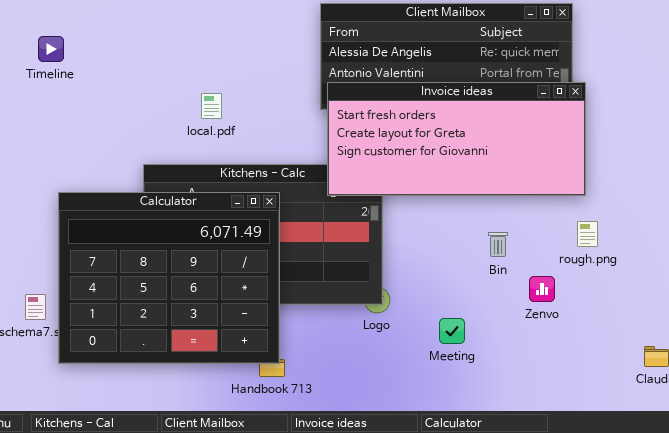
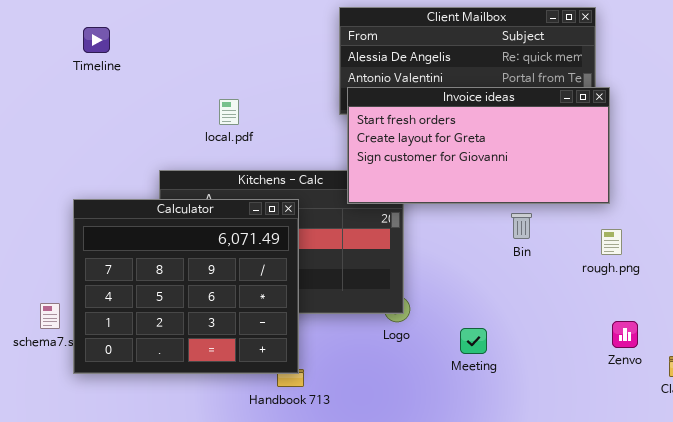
Timeline: [38,36,64,62] -> [83,27,110,53], moved
Bin: [488,232,508,257] -> [511,213,532,239], moved
Zenvo: [529,276,555,302] -> [612,321,638,348], moved

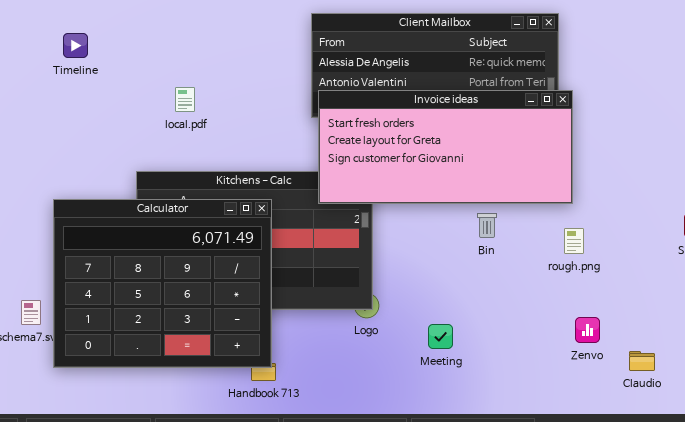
local.pdf: [219,99,239,125] -> [175,87,195,112], moved

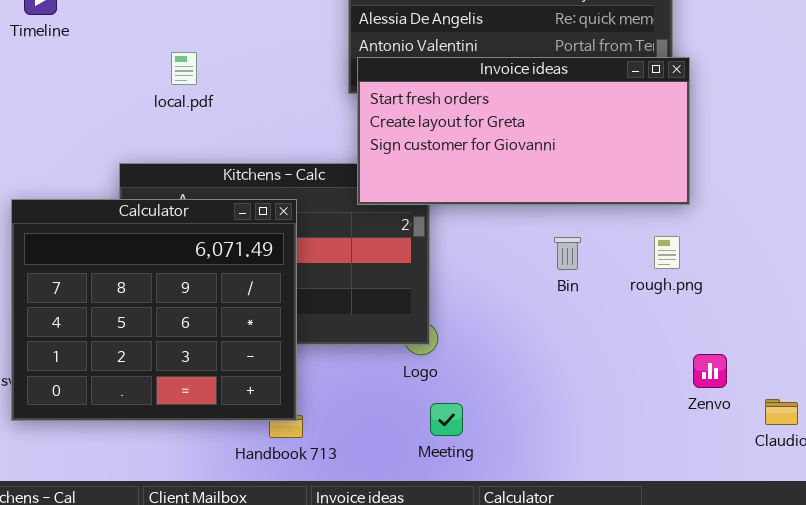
Bin: [477,213,497,238] -> [554,237,581,270], moved
rough.png: [564,228,584,254] -> [654,236,680,269], moved
Meeting: [428,324,453,349] -> [430,403,463,436], moved

